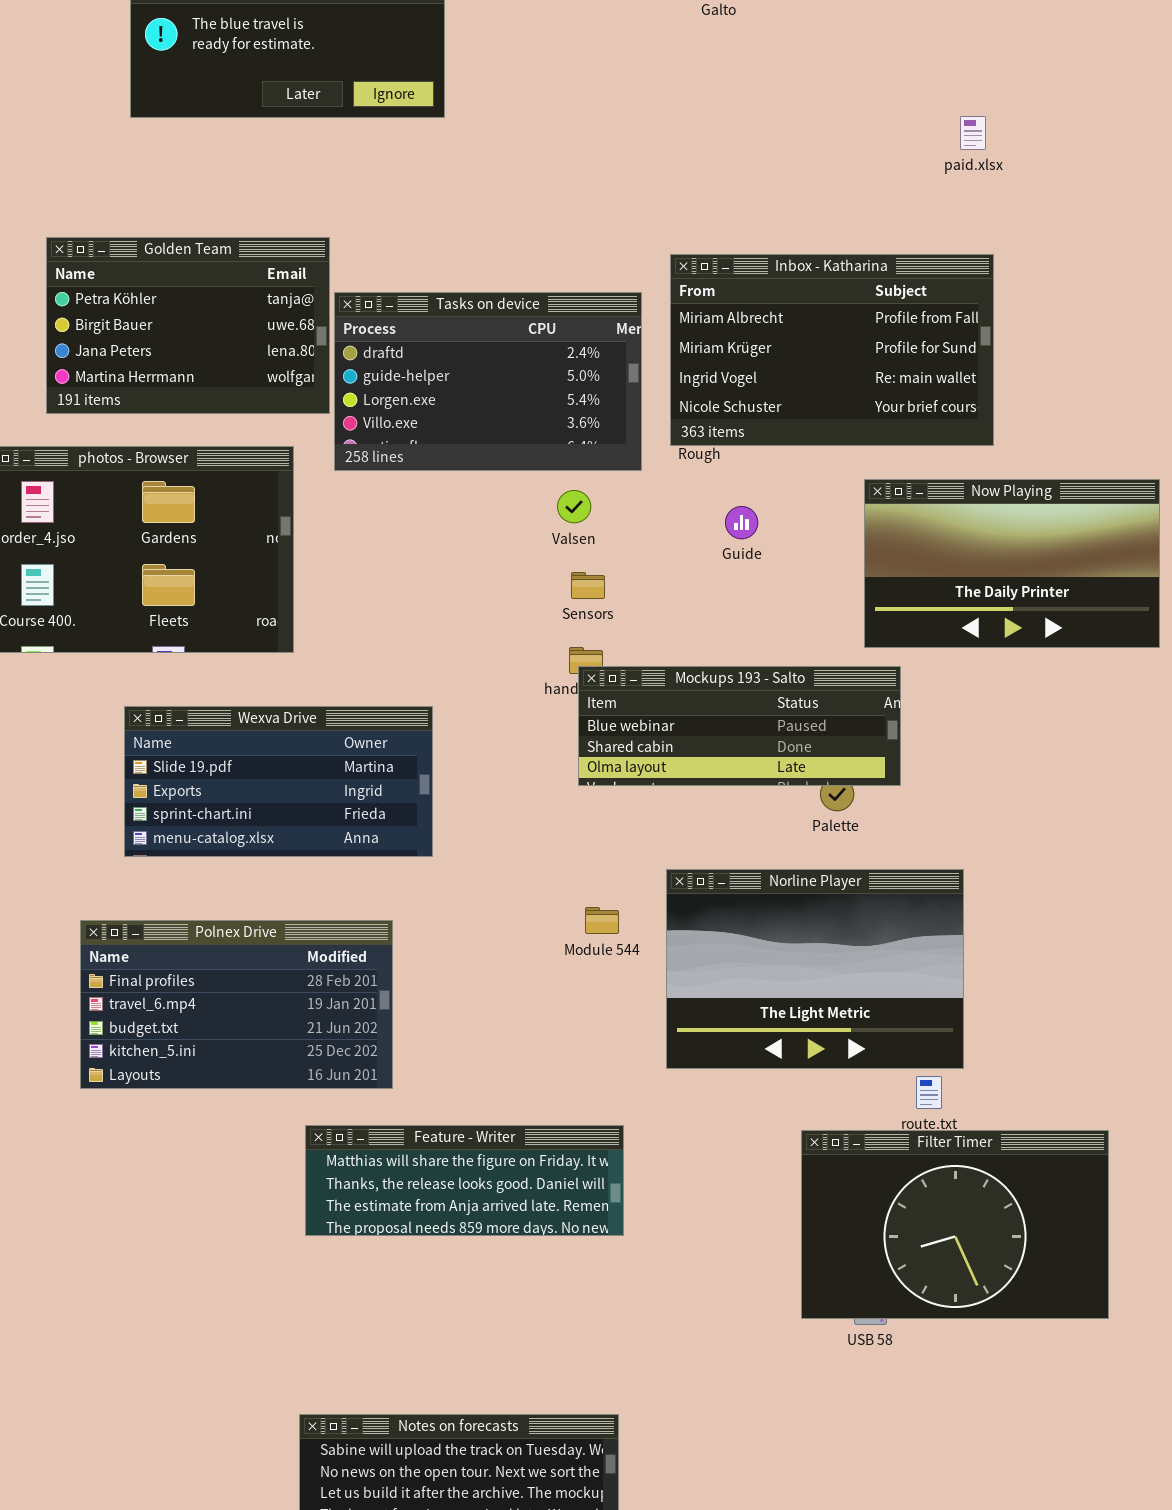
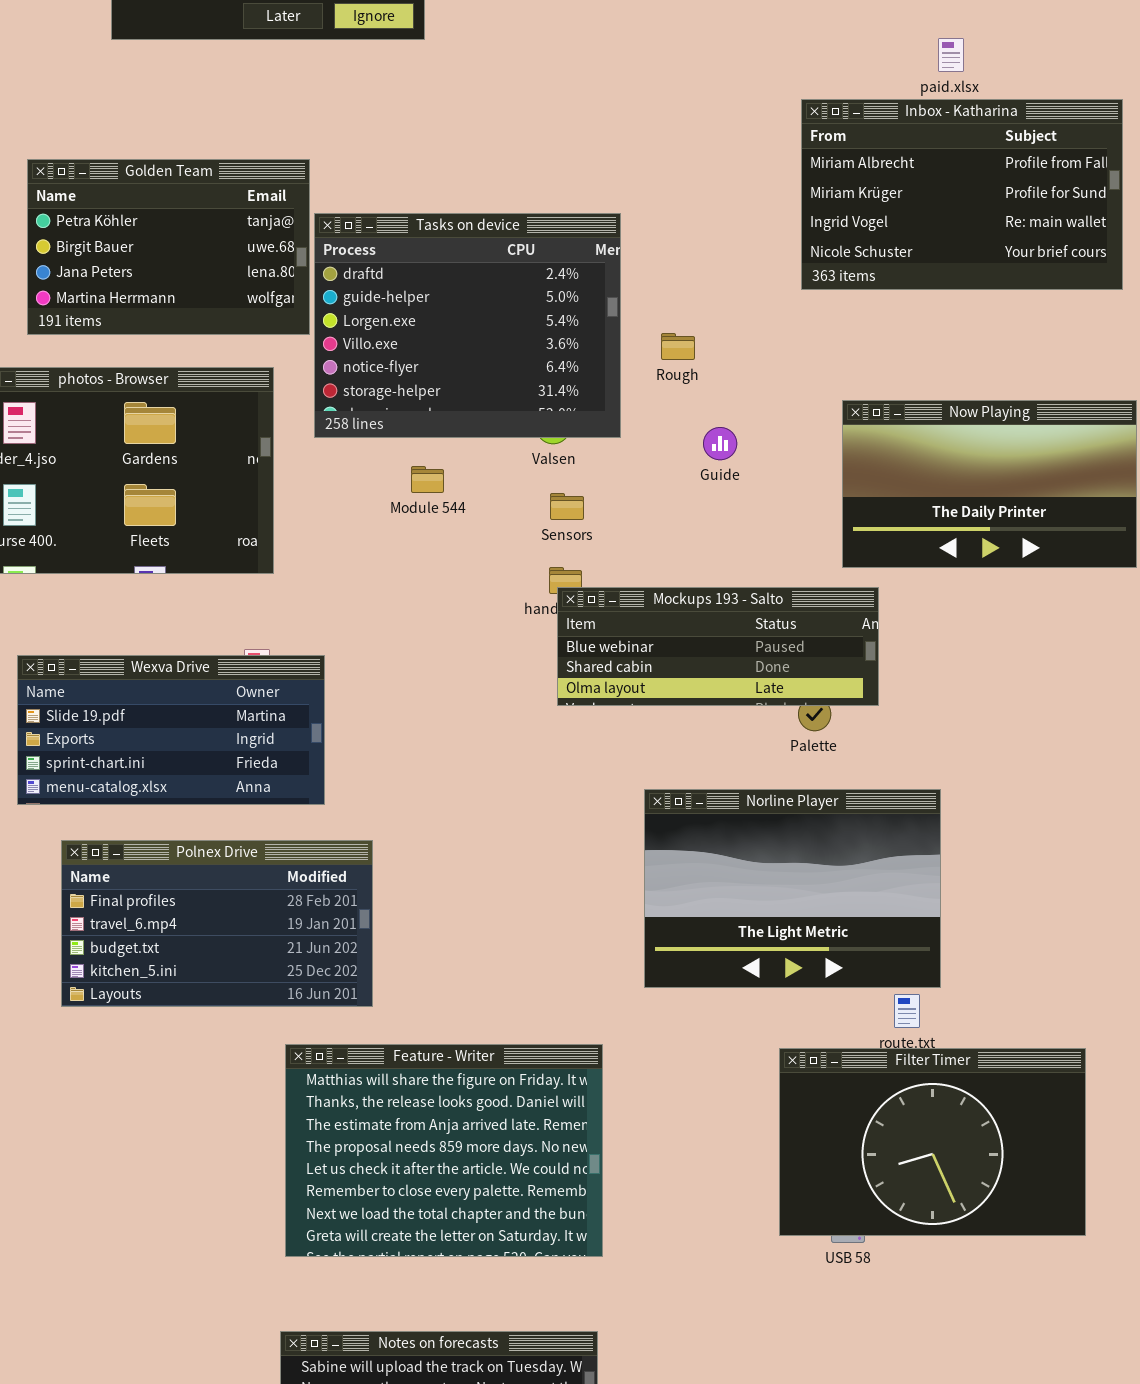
Inbox - Katharina: [670,254,994,446] -> [801,99,1123,290], moved
Tasks on device: [334,292,642,471] -> [314,213,621,438], resized
Wexva Drive: [124,706,433,857] -> [17,655,325,805], moved
Module 544: [585,907,619,934] -> [411,466,444,493], moved
Feature - Writer: [305,1125,624,1236] -> [285,1044,603,1257], resized

